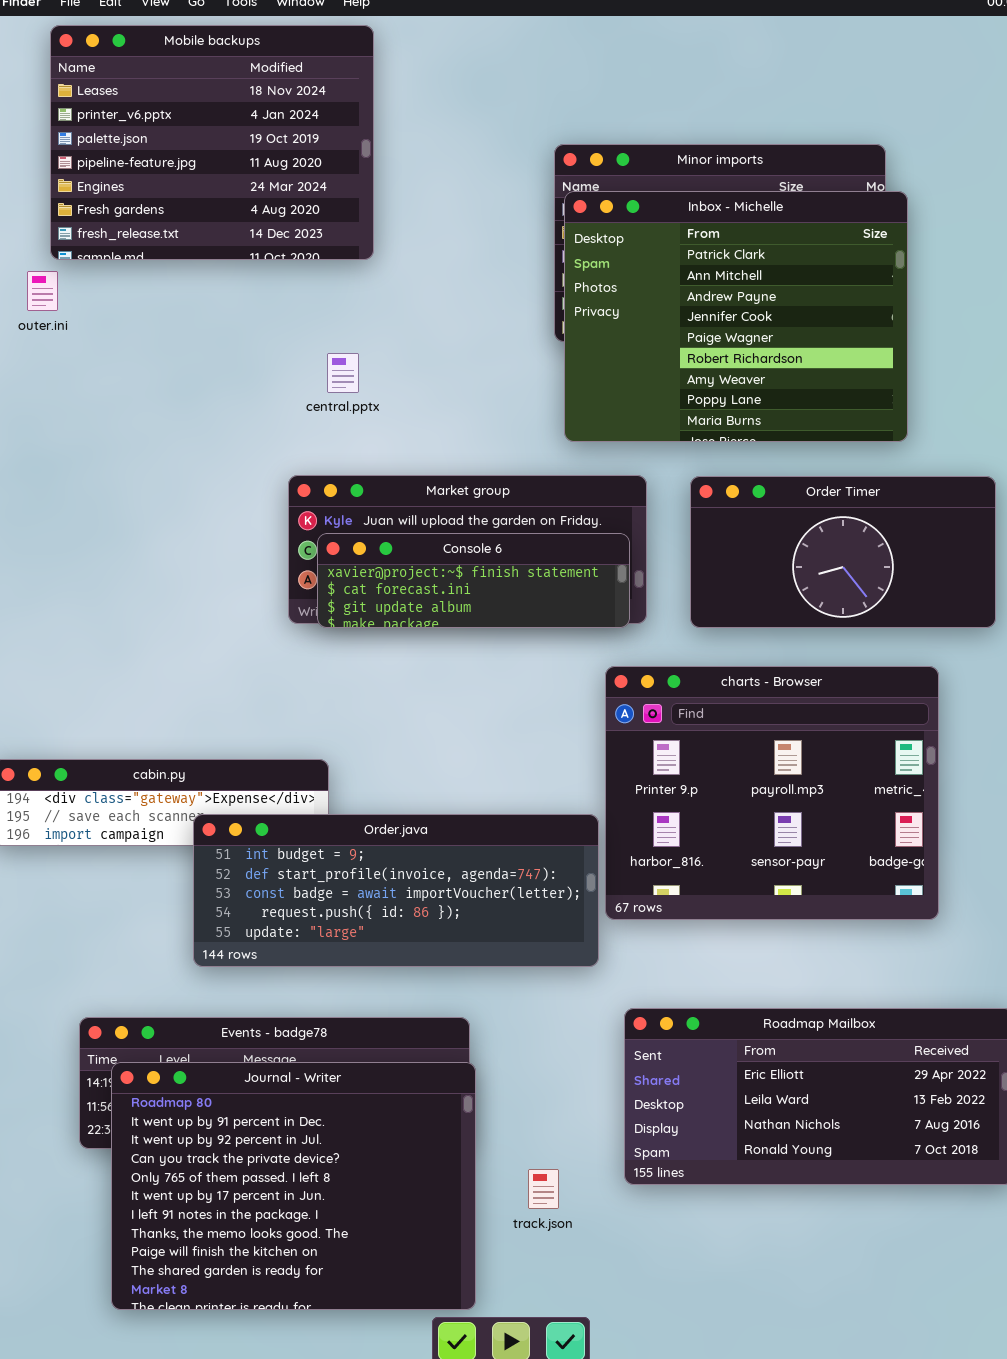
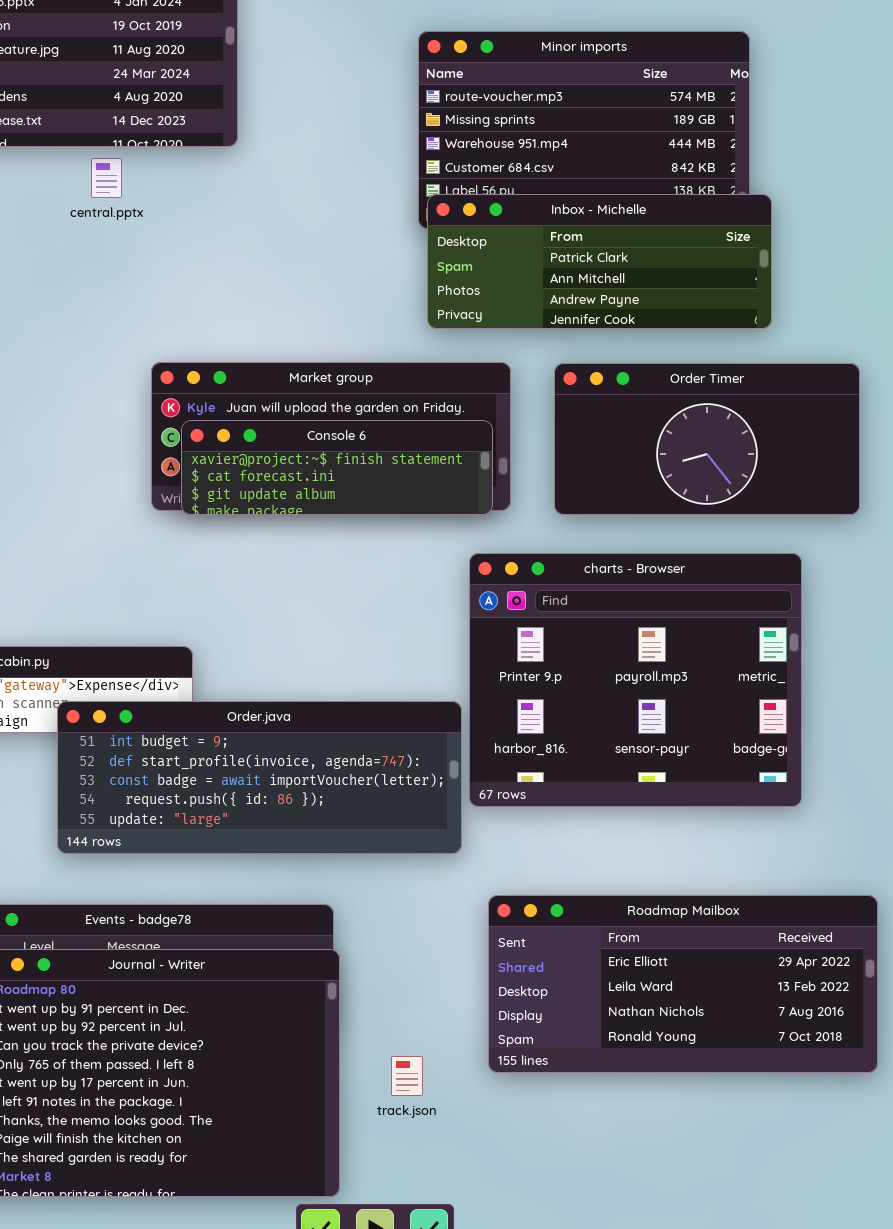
Inbox - Michelle: [564,191,908,442] -> [427,194,772,329], resized
central.pptx: [327,353,359,393] -> [91,158,122,198], moved

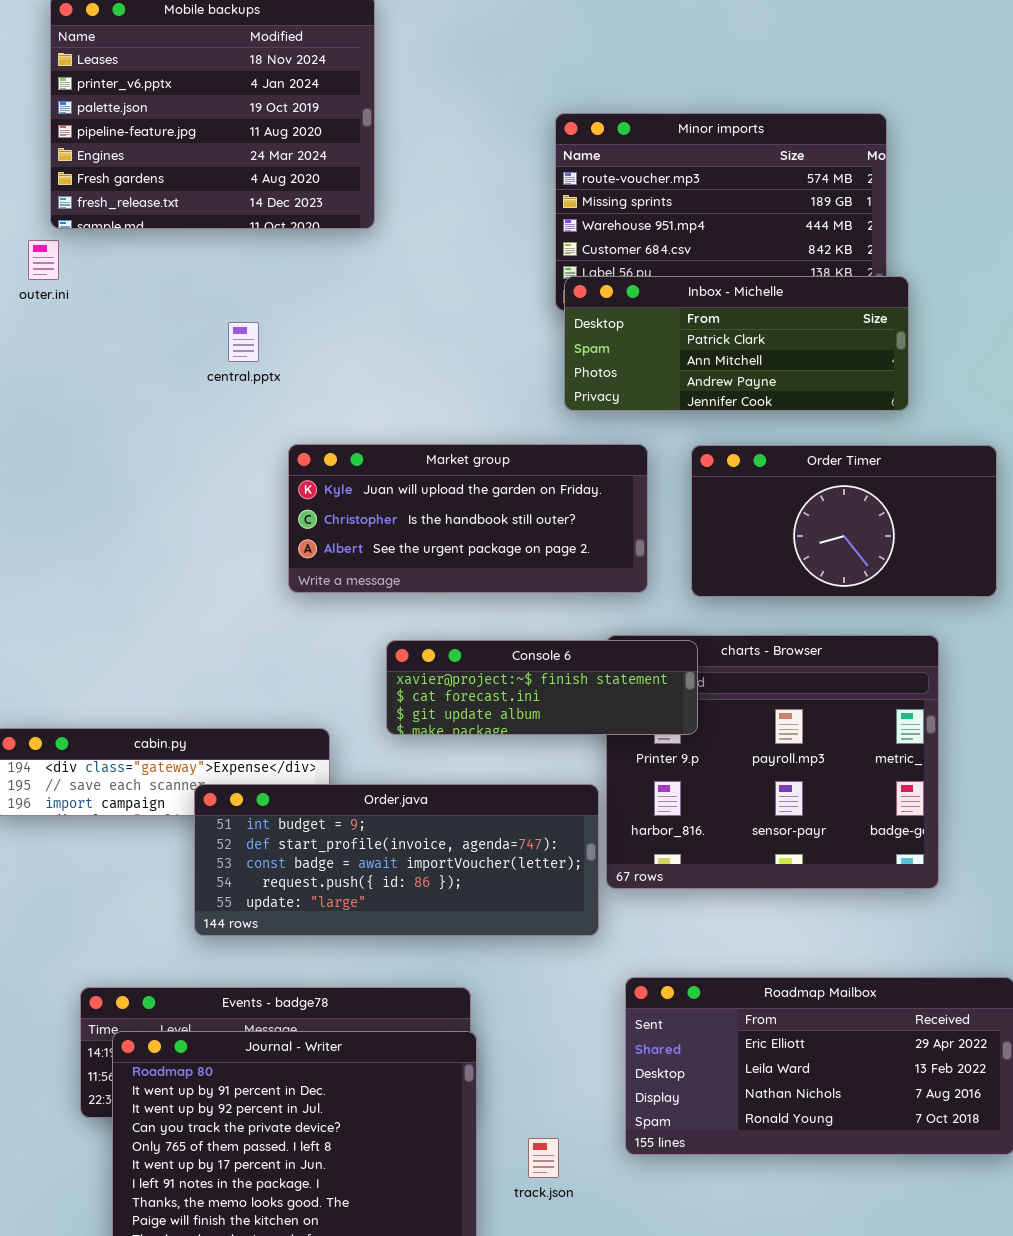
central.pptx: [91,158,122,198] -> [228,322,259,362], moved
Console 6: [181,420,493,515] -> [386,640,698,735], moved

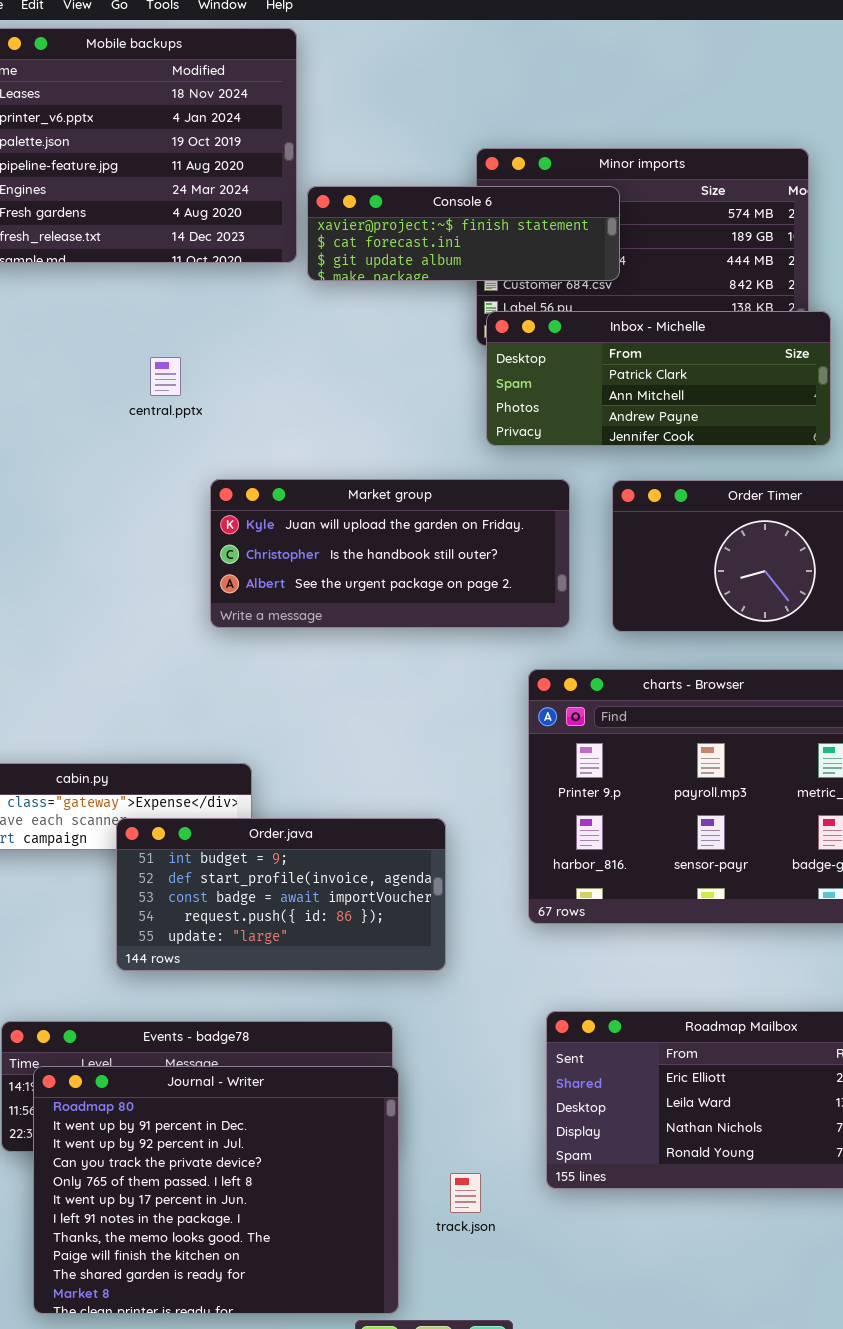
Console 6: [386,640,698,735] -> [307,186,620,281], moved
Order.java: [194,784,599,936] -> [116,818,446,971], resized

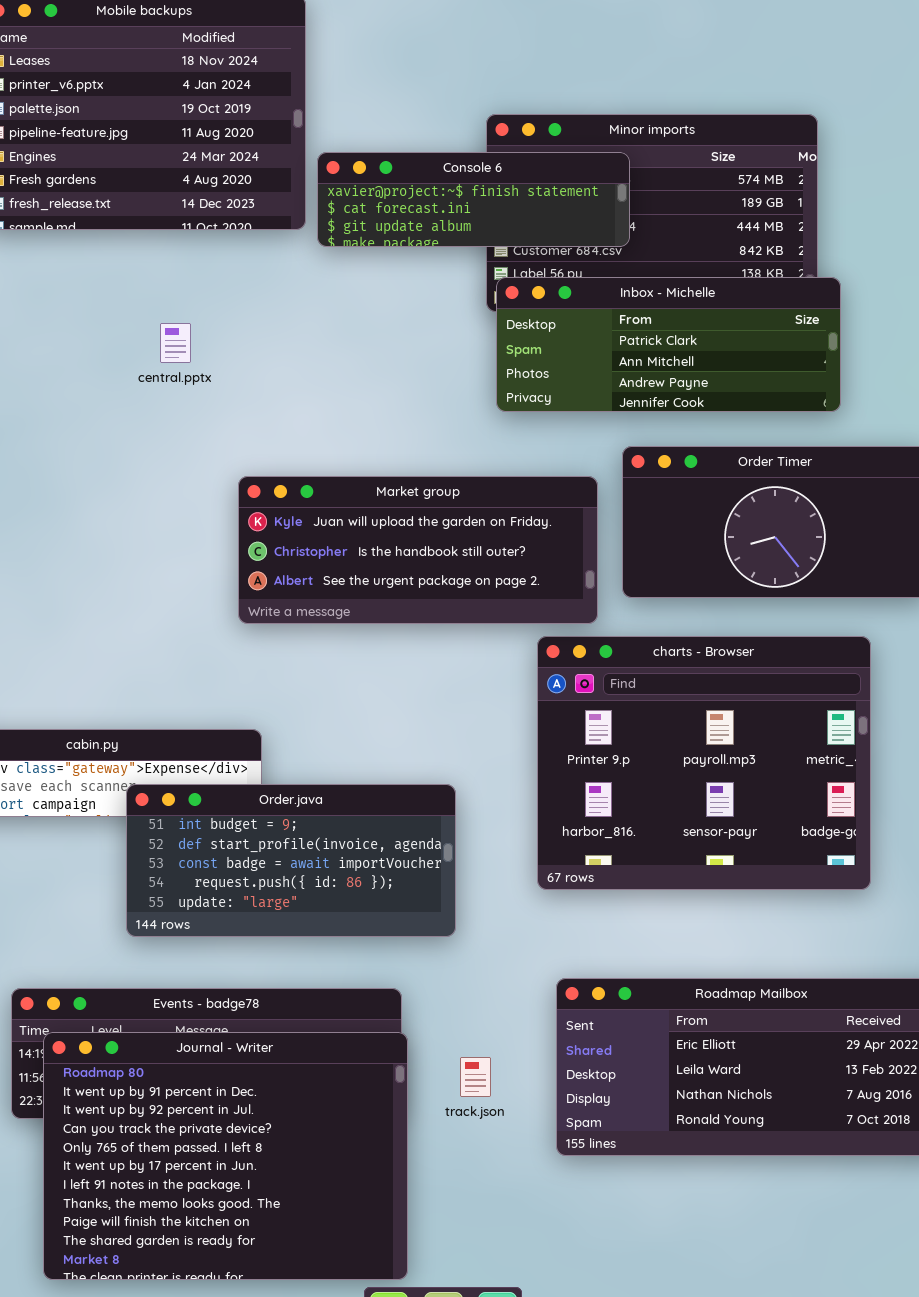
Market group: [210,479,570,628] -> [238,476,598,624], moved
track.json: [450,1173,481,1213] -> [460,1057,491,1097], moved

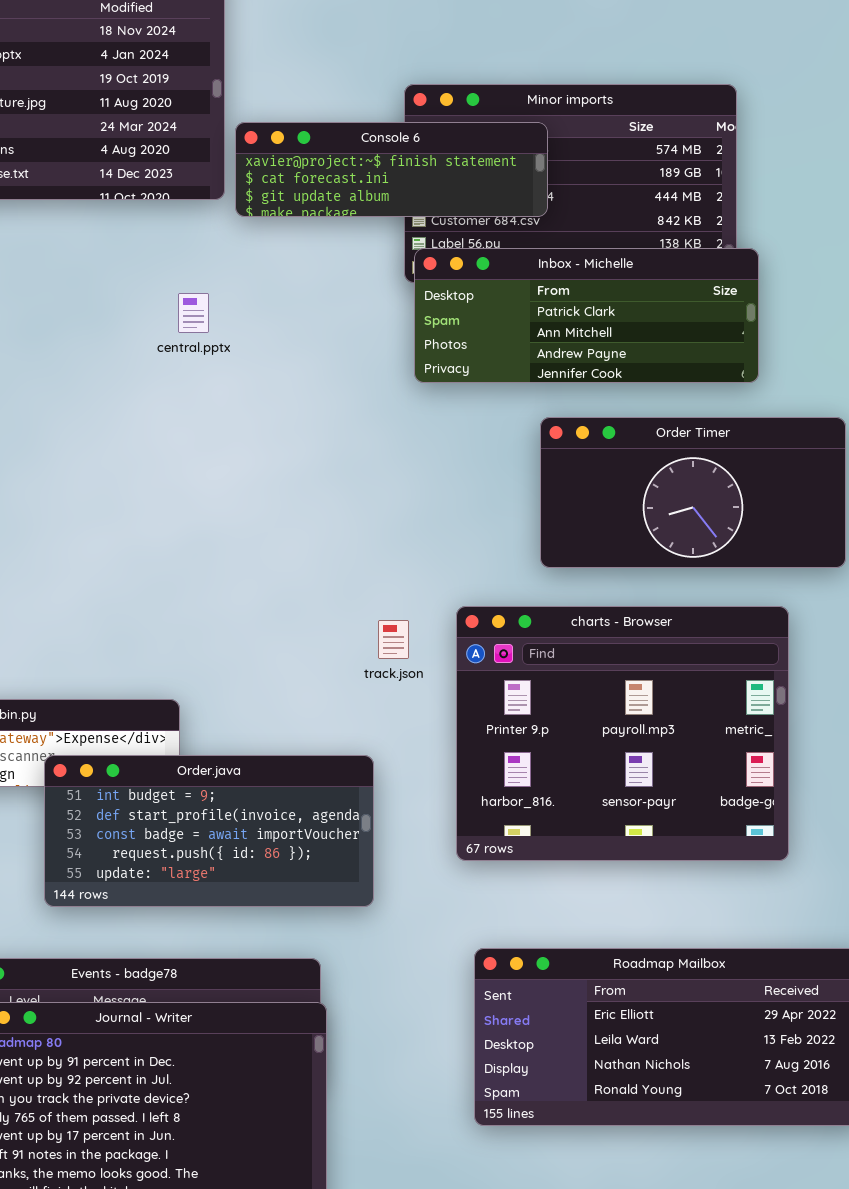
central.pptx: [160,323,191,363] -> [178,293,209,333], moved
Market group: [238,476,598,624] -> none, closed
track.json: [460,1057,491,1097] -> [378,620,409,659], moved

